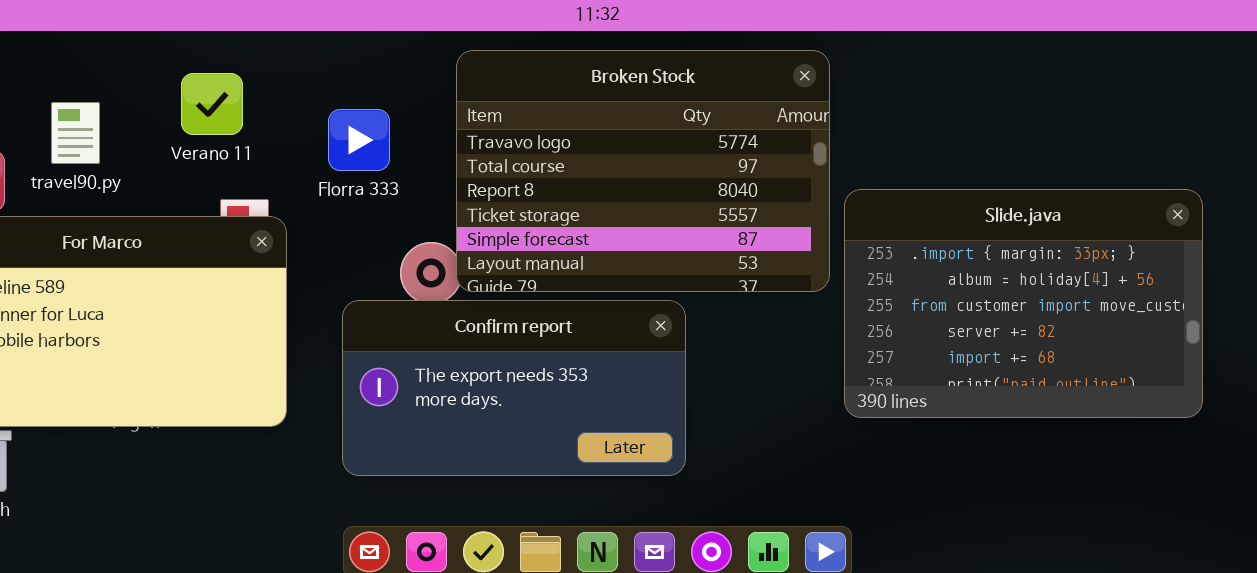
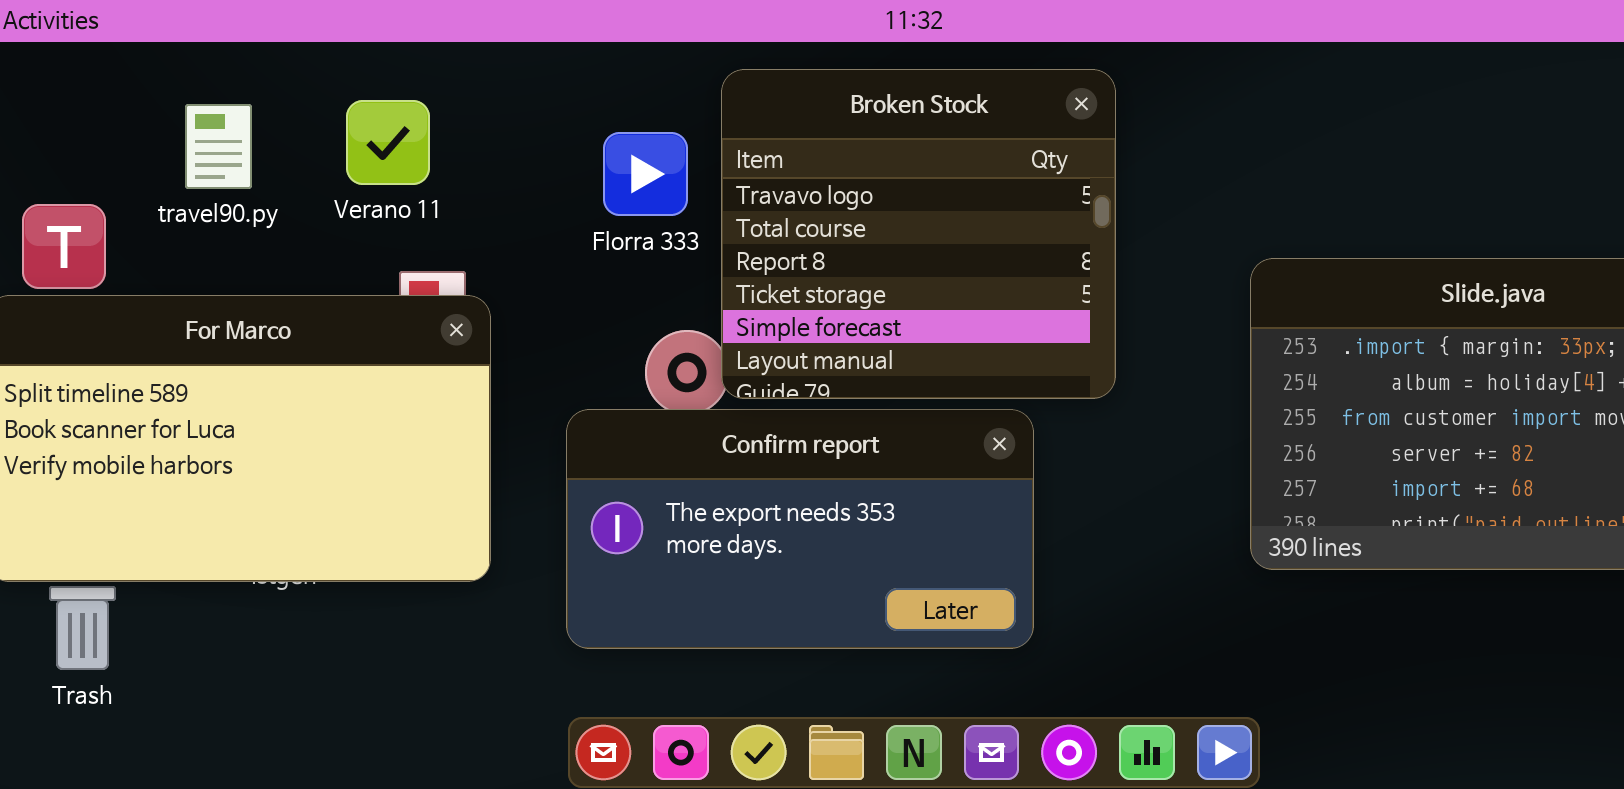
Broken Stock: [456,50,830,292] -> [721,69,1116,399], resized
travel90.py: [51,102,100,164] -> [185,104,252,189], moved
Florra 333: [328,109,390,171] -> [603,132,688,216], moved

